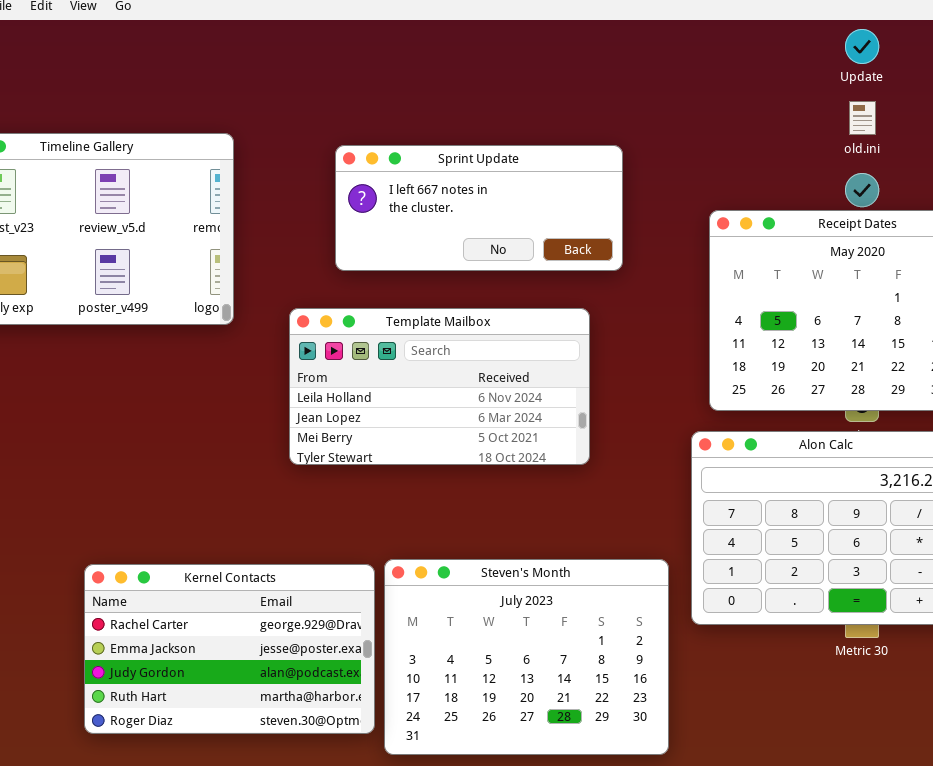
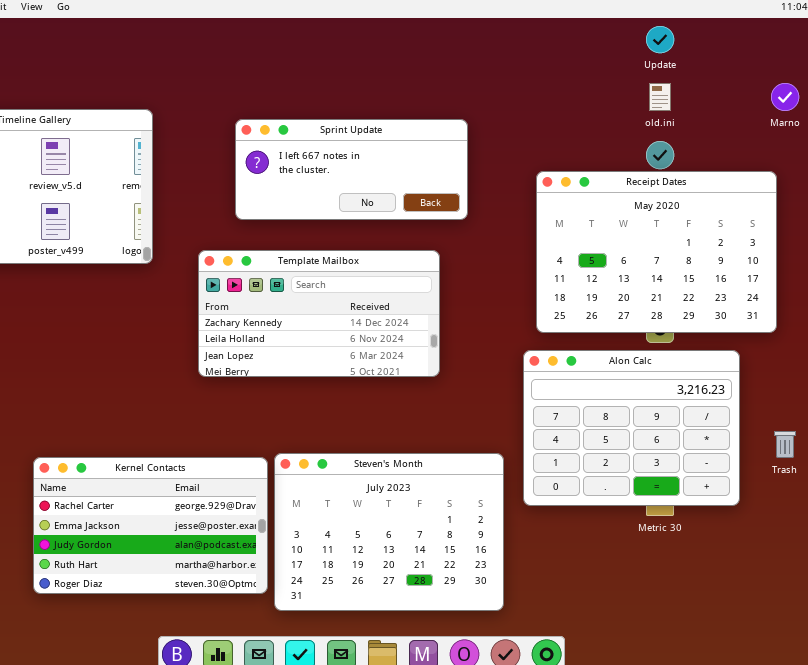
Template Mailbox: [289,308,590,465] -> [198,250,440,377], scrolled up 1 row

